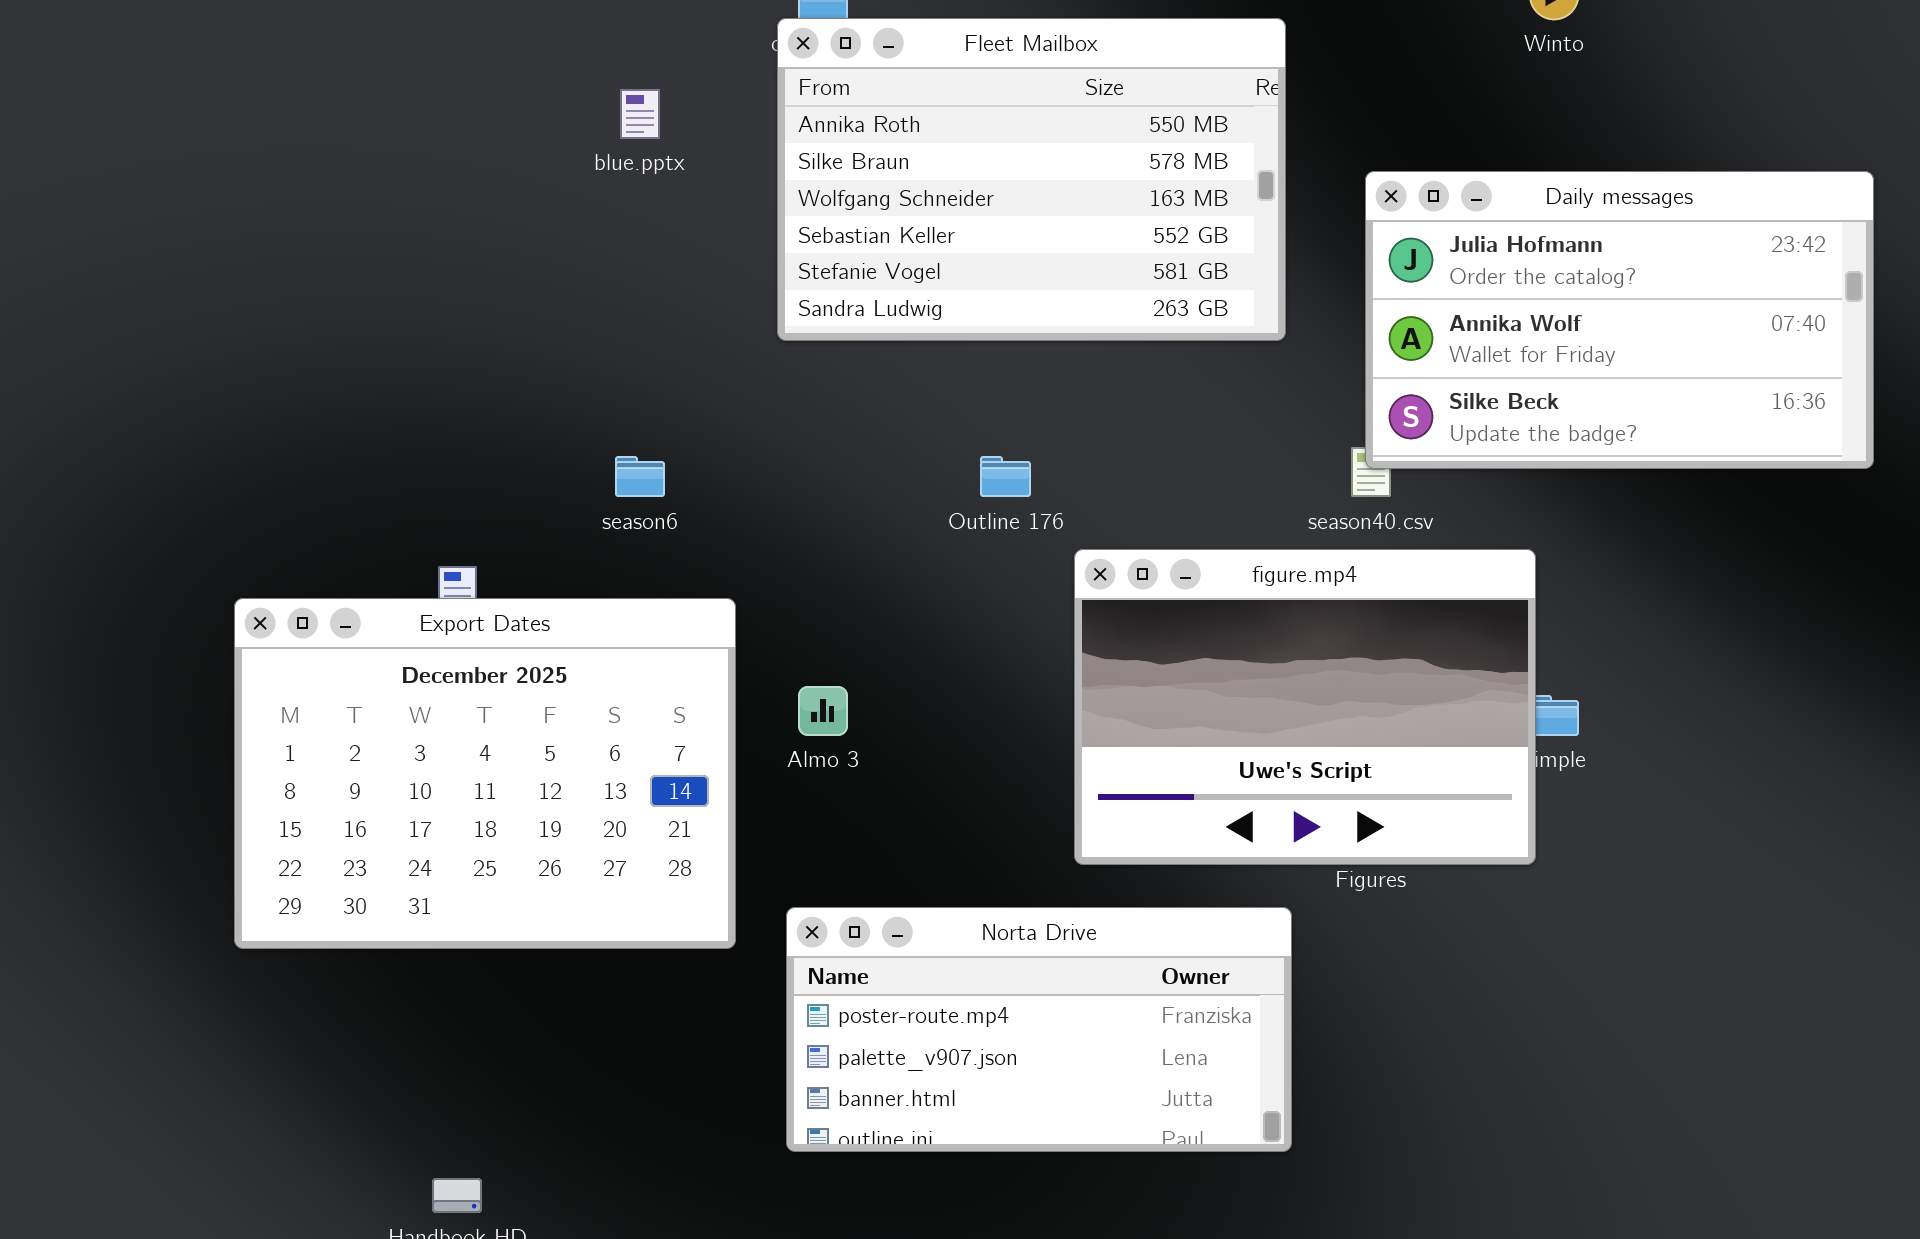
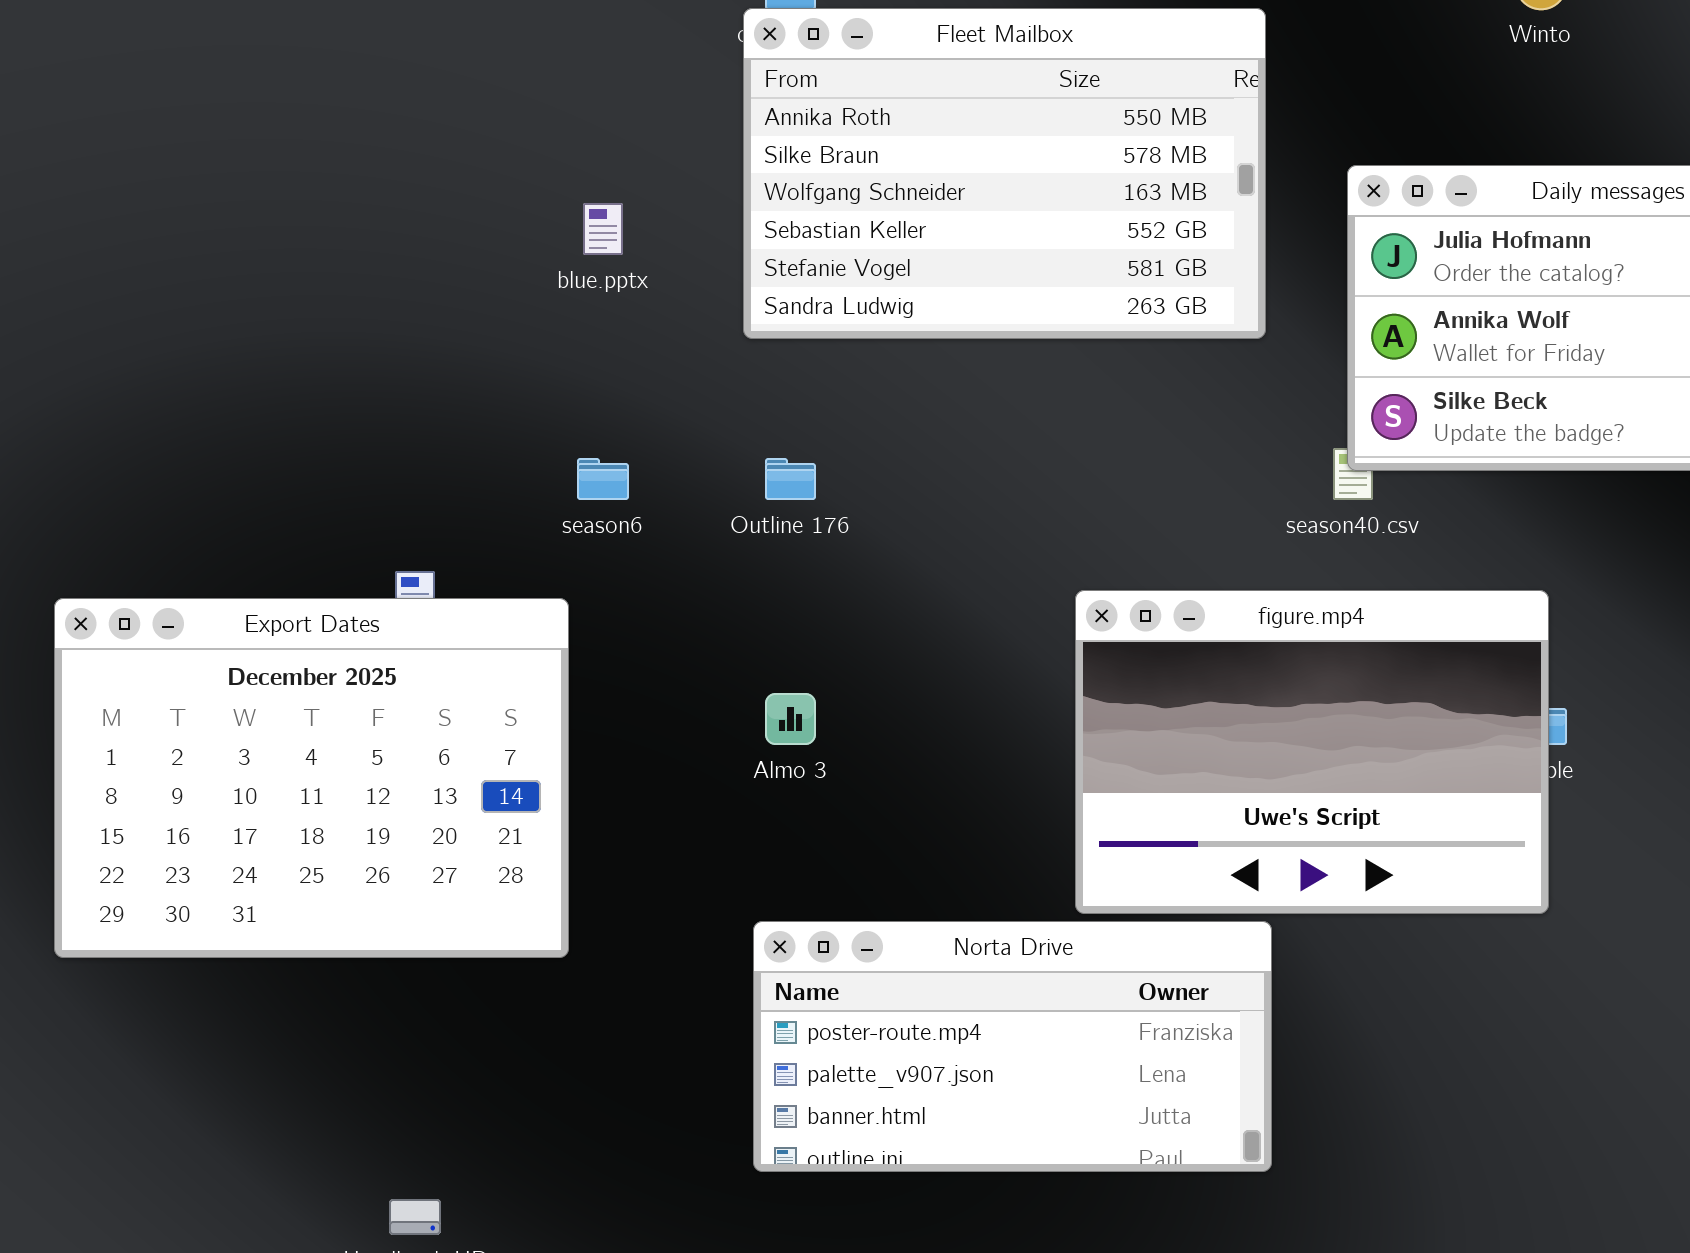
blue.pptx: [620,89,660,139] -> [583,203,623,255], moved
Outline 176: [980,456,1031,497] -> [765,458,816,500], moved
figure.mp4: [1074,549,1536,865] -> [1075,590,1549,914], moved
Export Dates: [234,598,736,949] -> [54,598,569,958], moved

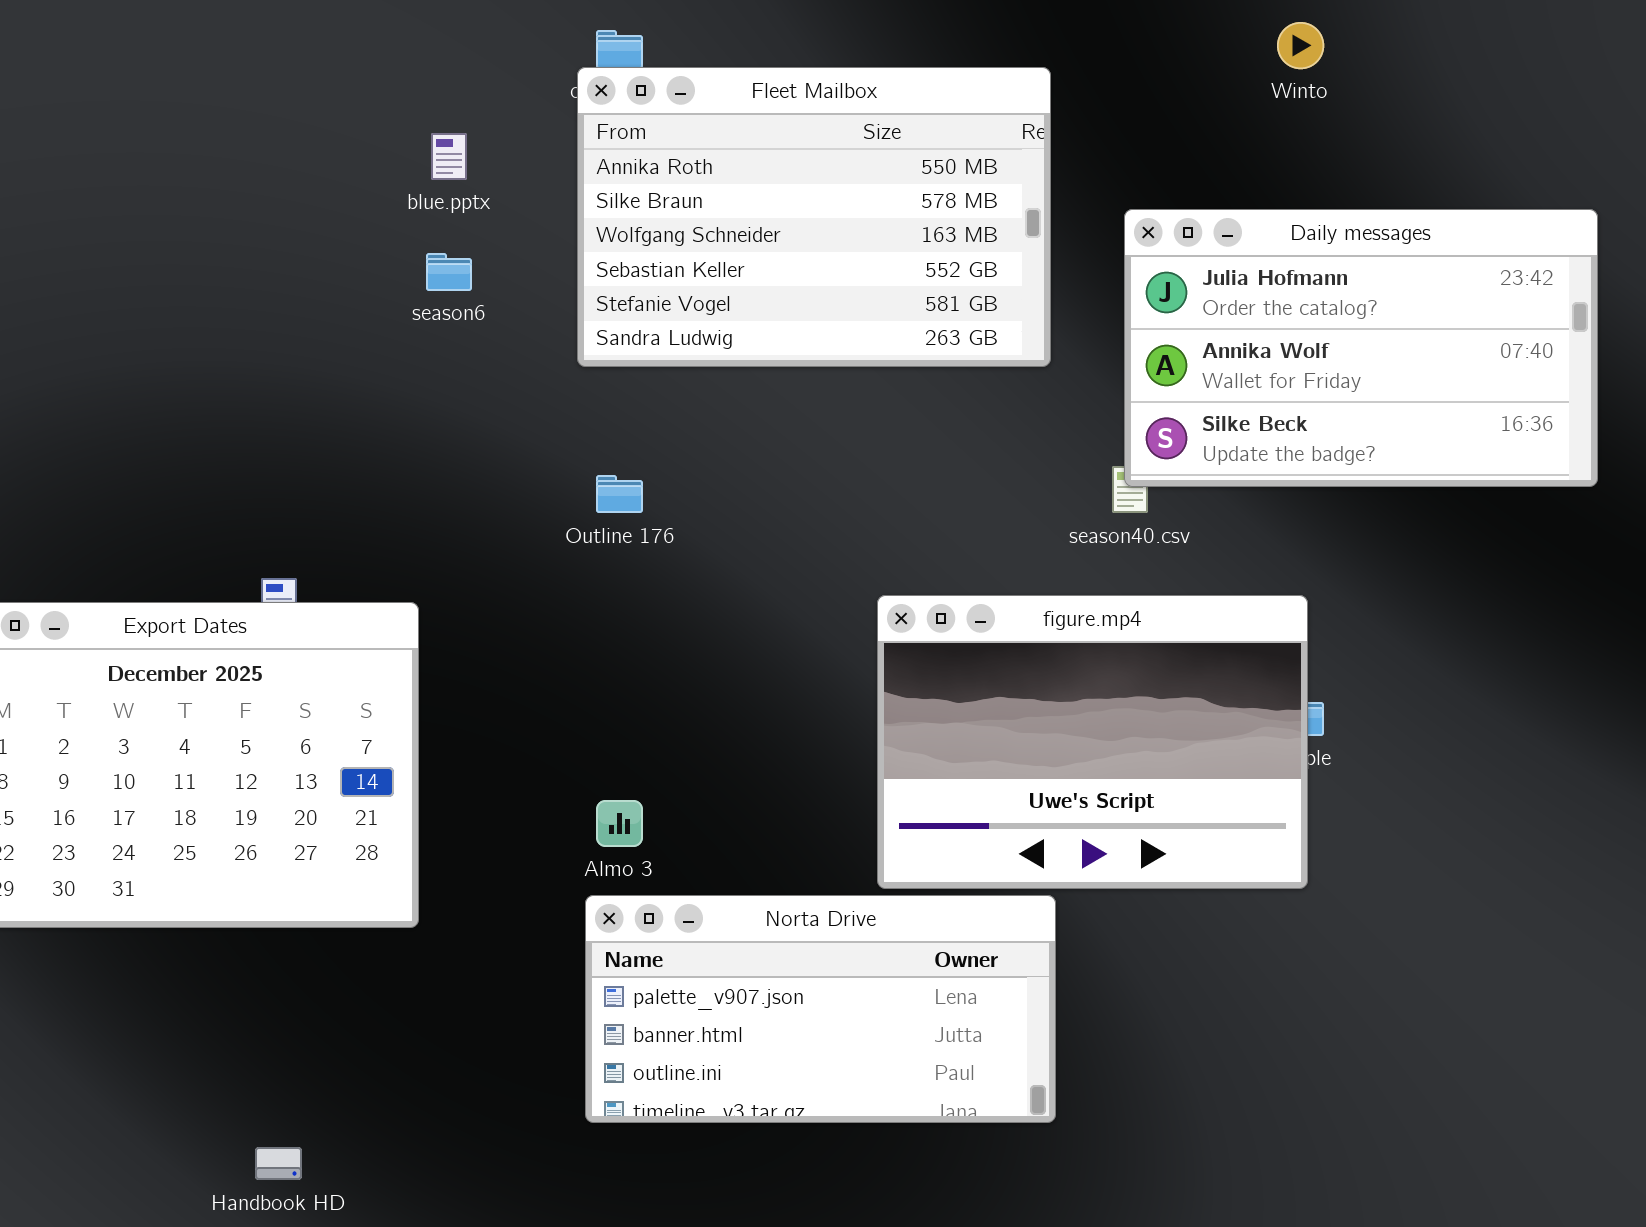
blue.pptx: [583,203,623,255] -> [431,133,467,180], moved
season6: [577,458,629,500] -> [426,253,472,291], moved
Almo 3: [765,693,816,745] -> [596,800,643,847], moved
Norta Drive: [753,921,1272,1172] -> [585,895,1056,1123], scrolled down 1 row

